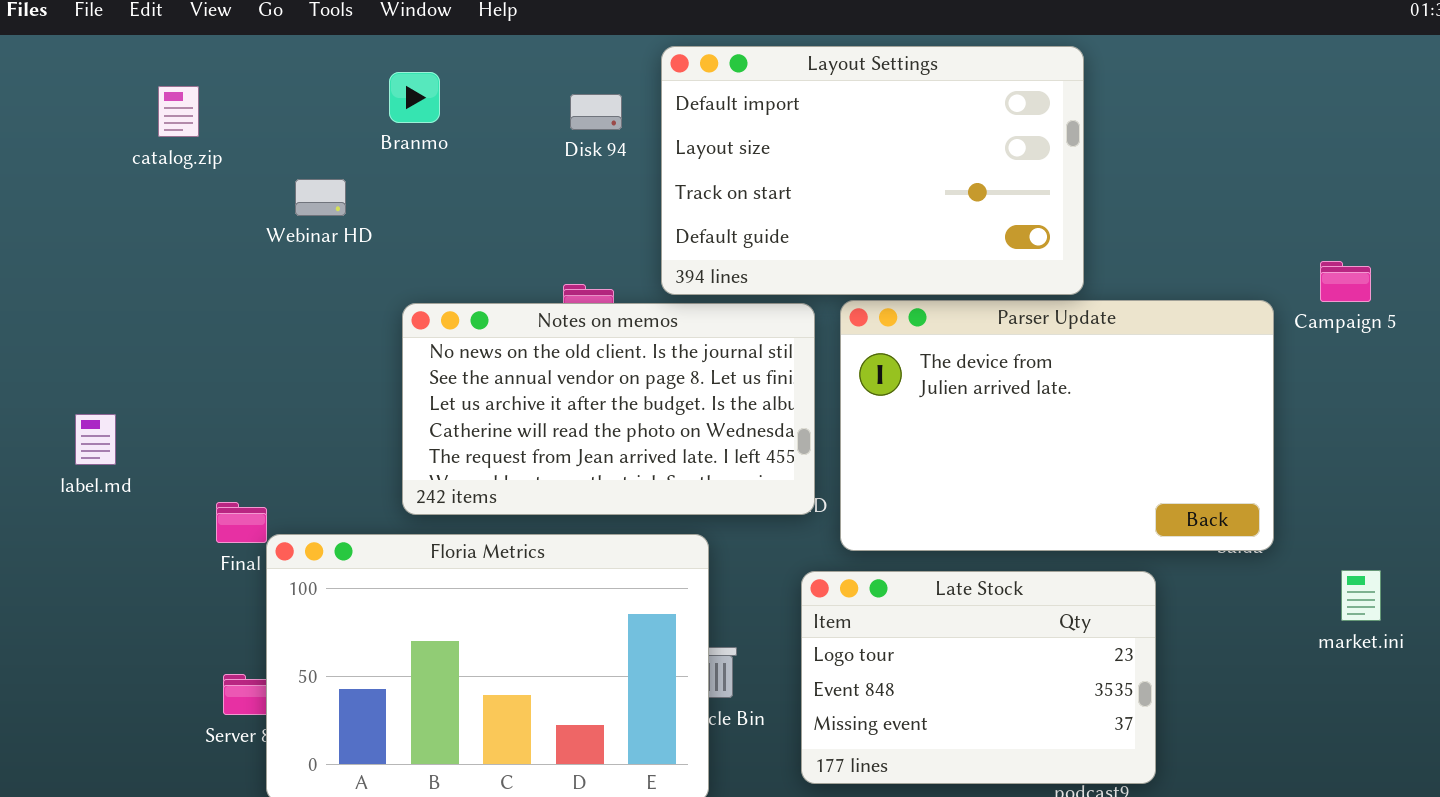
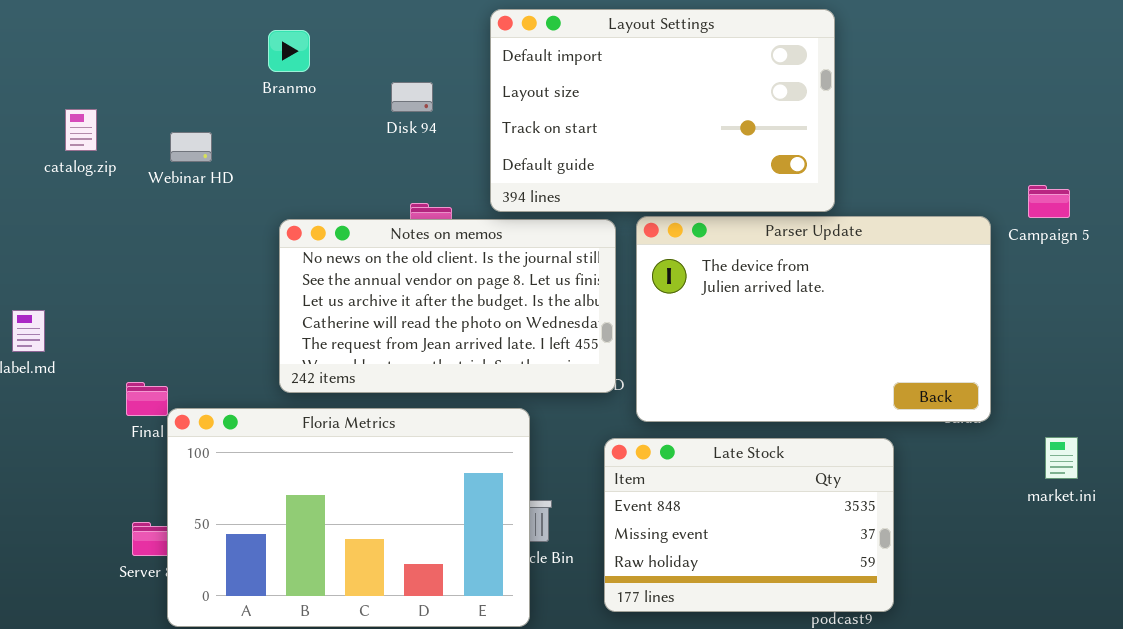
catalog.zip: [158,86,199,137] -> [65,109,97,151], moved
Disk 94: [570,94,622,130] -> [391,82,433,112], moved
Webinar HD: [295,179,346,216] -> [170,132,212,162], moved
Late Stock: [801,571,1156,784] -> [604,438,894,612], scrolled down 1 row

